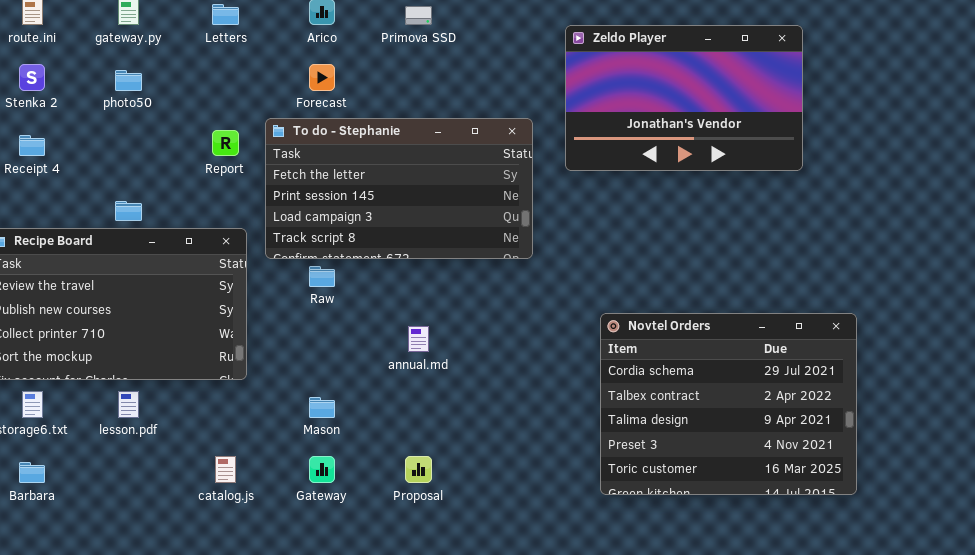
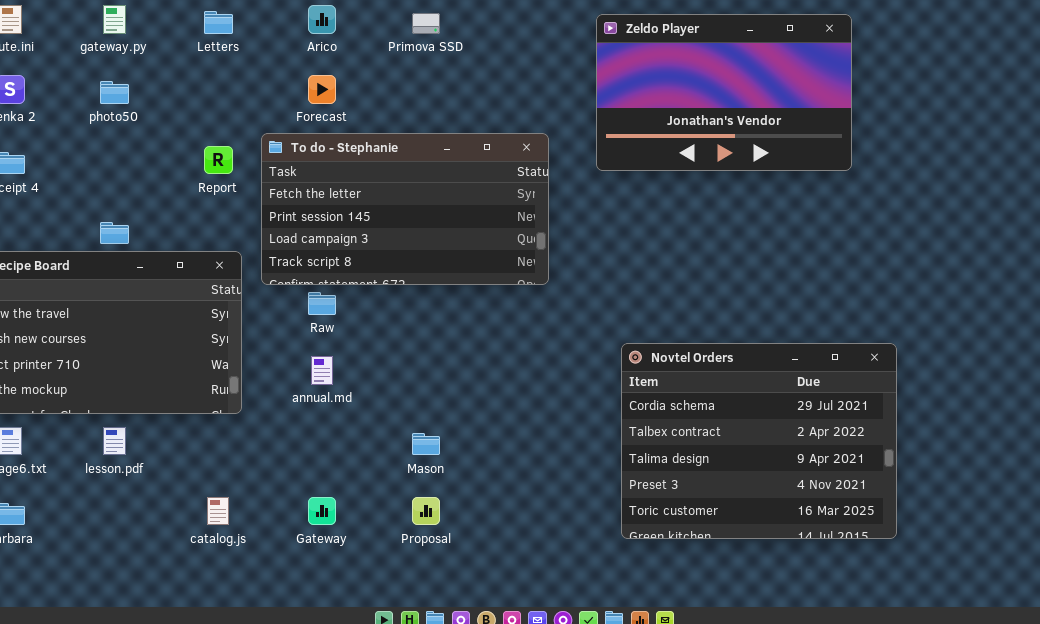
Zeldo Player: [565,25,803,171] -> [596,14,852,171], moved
annual.md: [408,326,429,352] -> [311,356,333,385], moved
Mason: [309,397,335,418] -> [412,433,440,455], moved

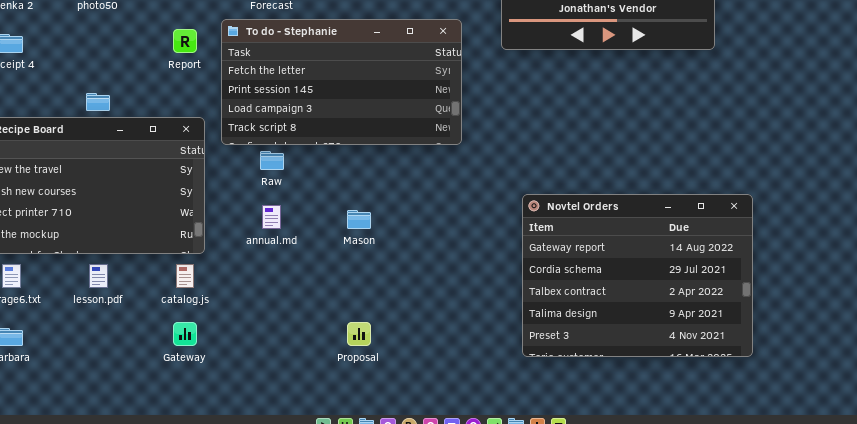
Novtel Orders: [621,343,897,539] -> [522,194,753,357], scrolled up 1 row
Mason: [412,433,440,455] -> [347,210,371,229], moved
catalog.js: [207,497,229,525] -> [176,264,194,288], moved
Gateway: [308,497,336,525] -> [173,322,197,346], moved

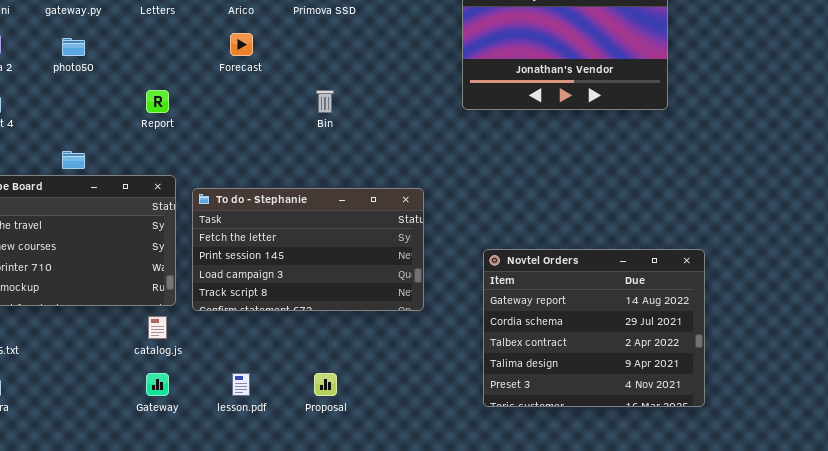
To do - Stephanie: [221,19,462,145] -> [192,188,424,311], moved
lesson.pdf: [89,264,108,288] -> [232,373,250,396], moved

